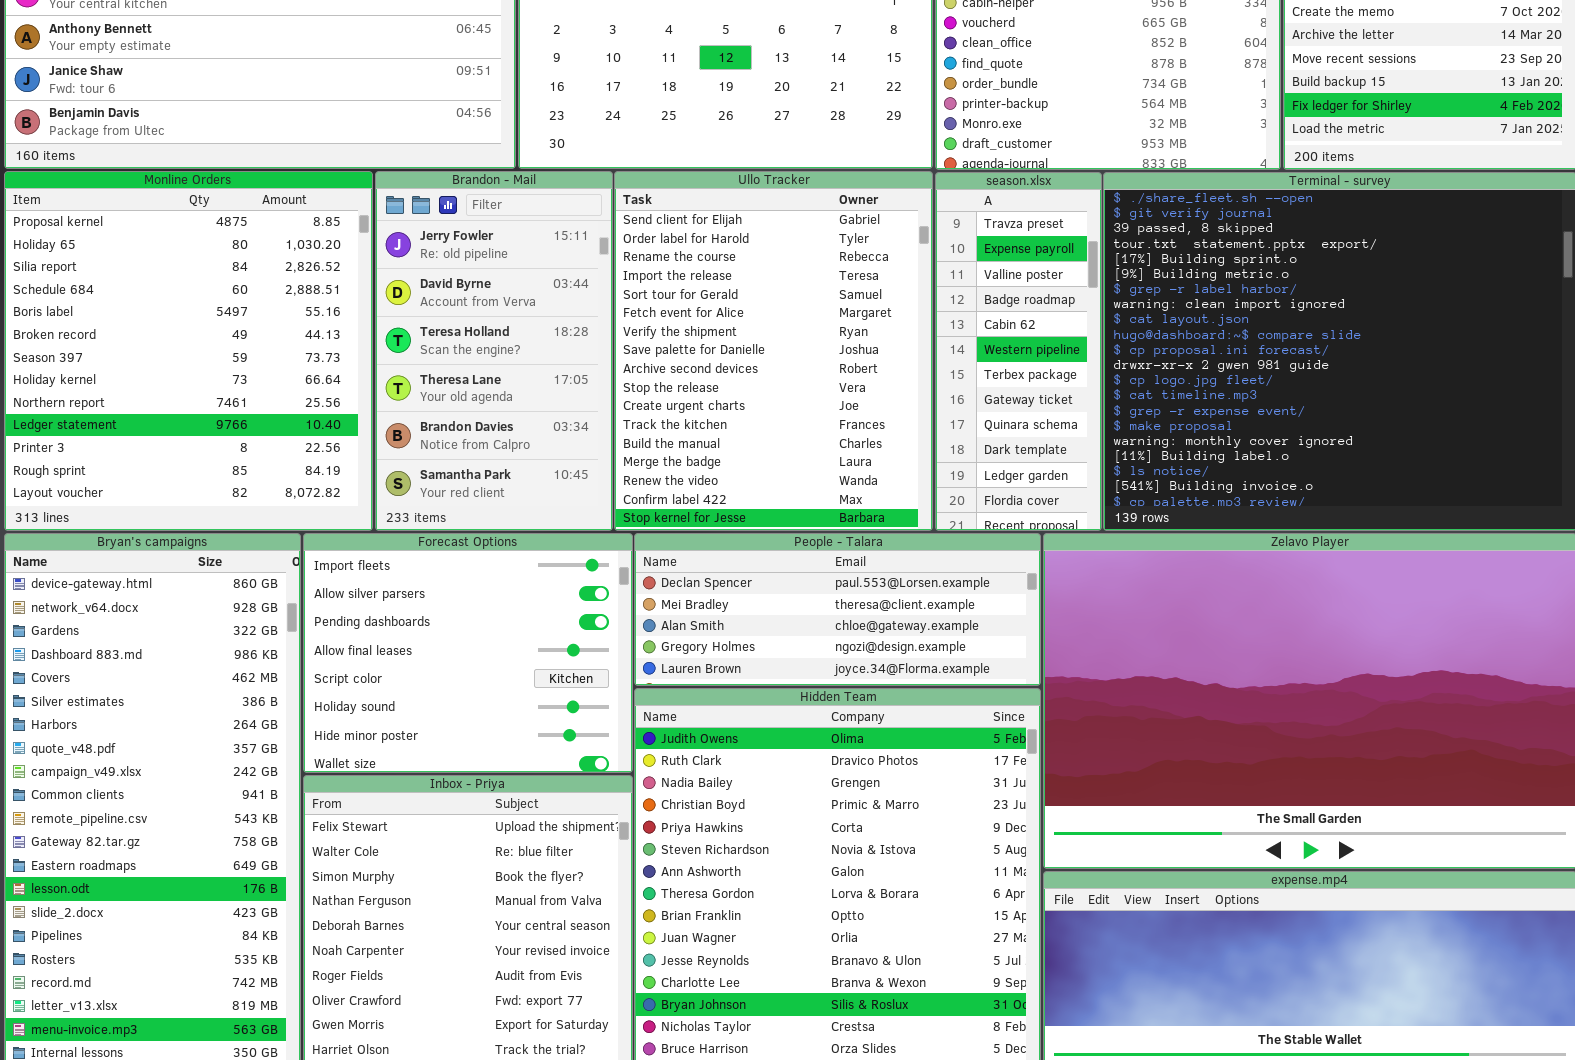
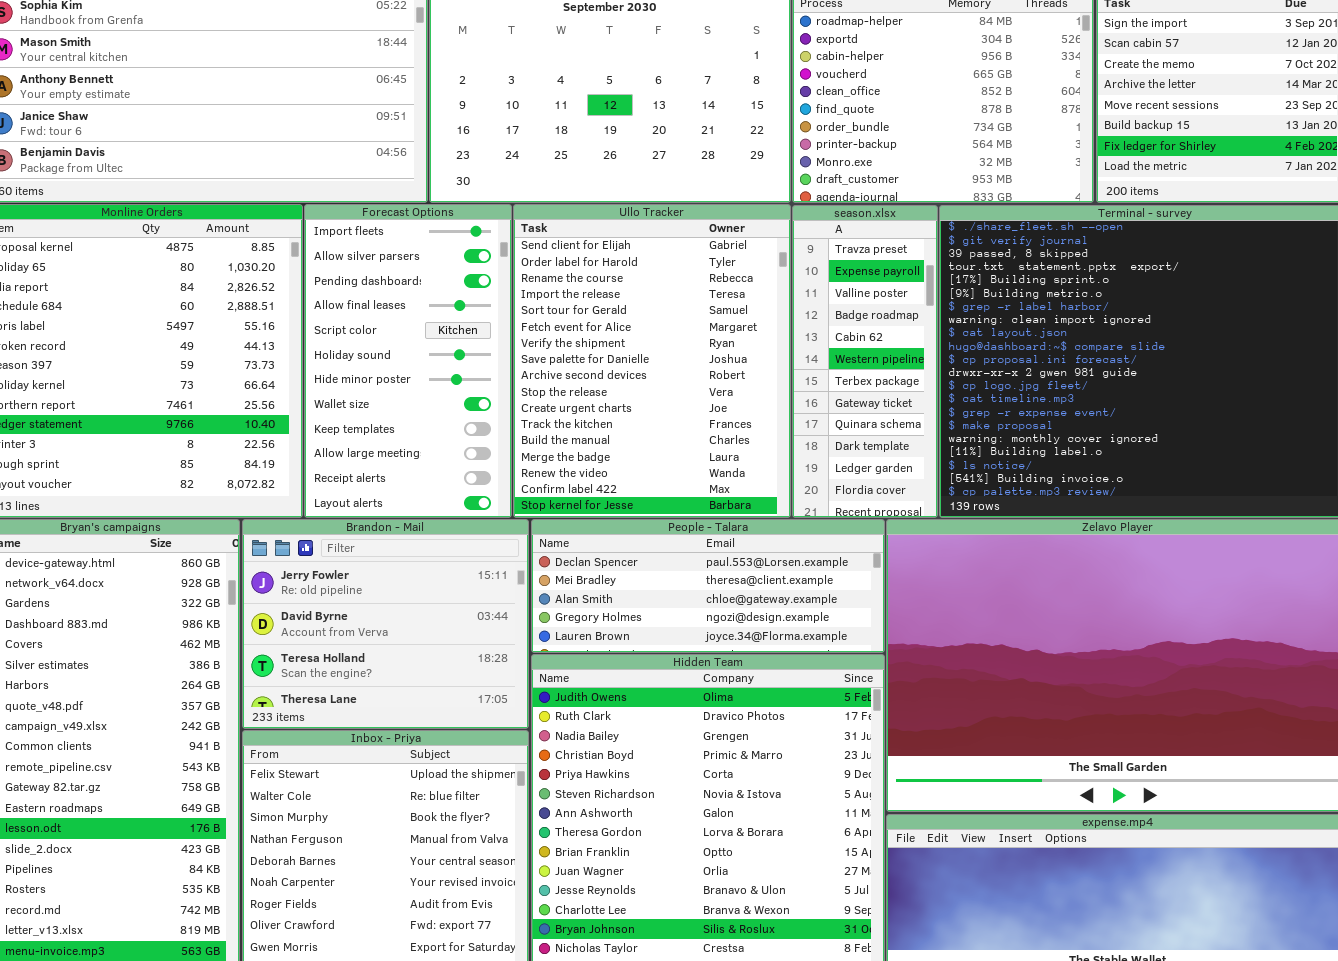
Brandon - Mail: [375,171,613,531] -> [242,519,529,729], moved, resized
Forecast Options: [303,533,633,773] -> [304,204,512,518], moved, resized

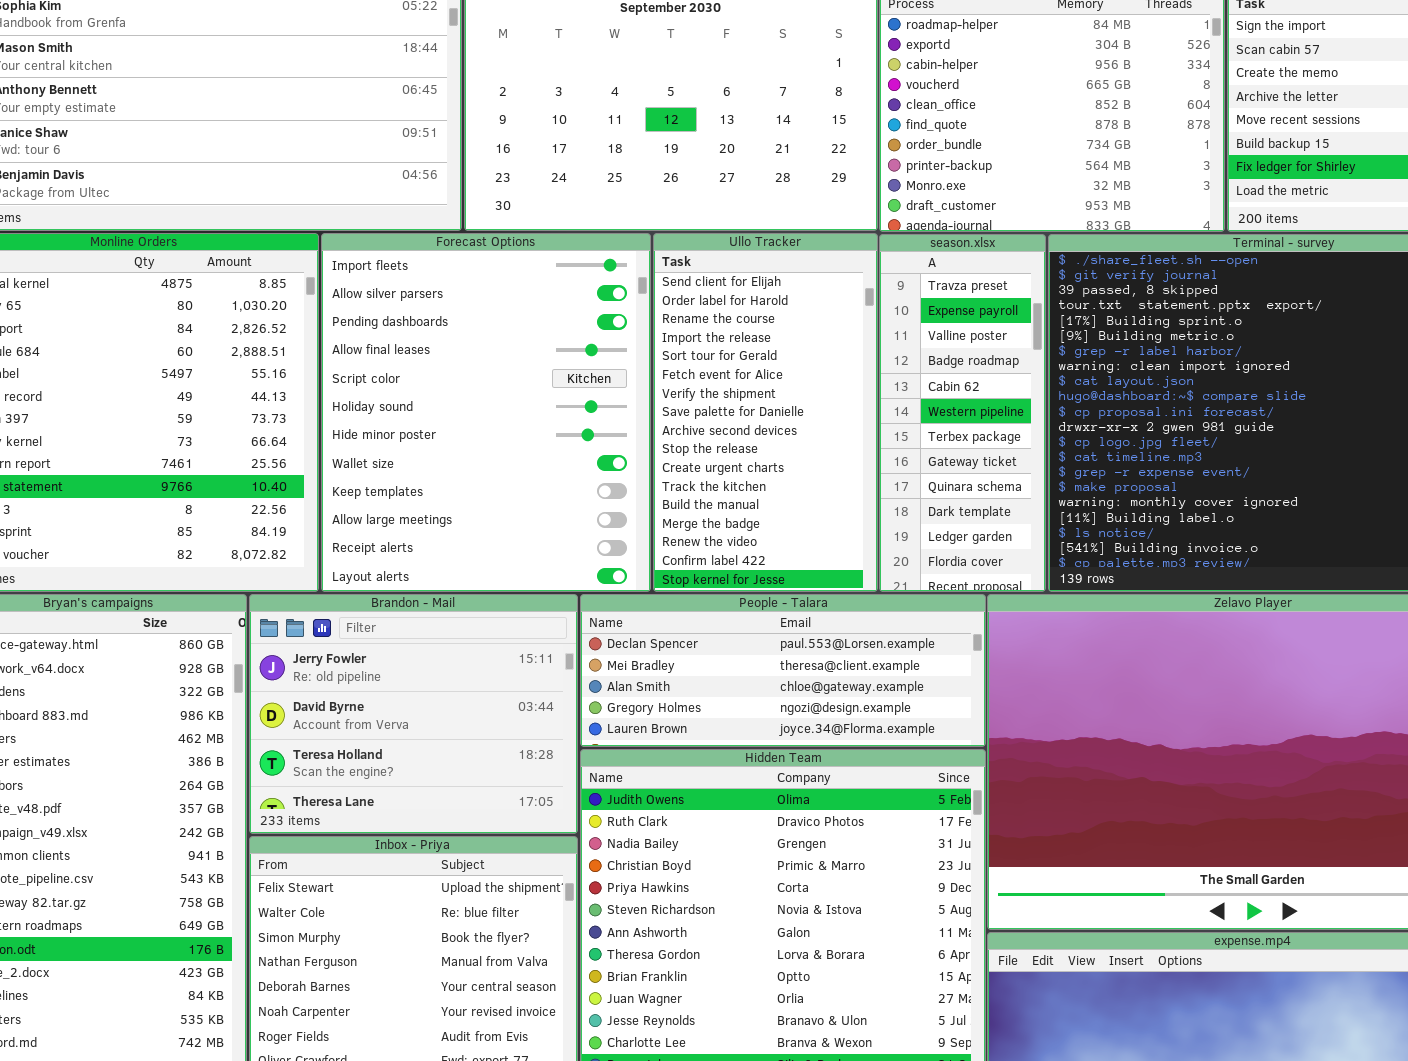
Forecast Options: [304,204,512,518] -> [321,233,651,592], resized
Ullo Tracker: [513,204,791,518] -> [653,233,878,592], resized

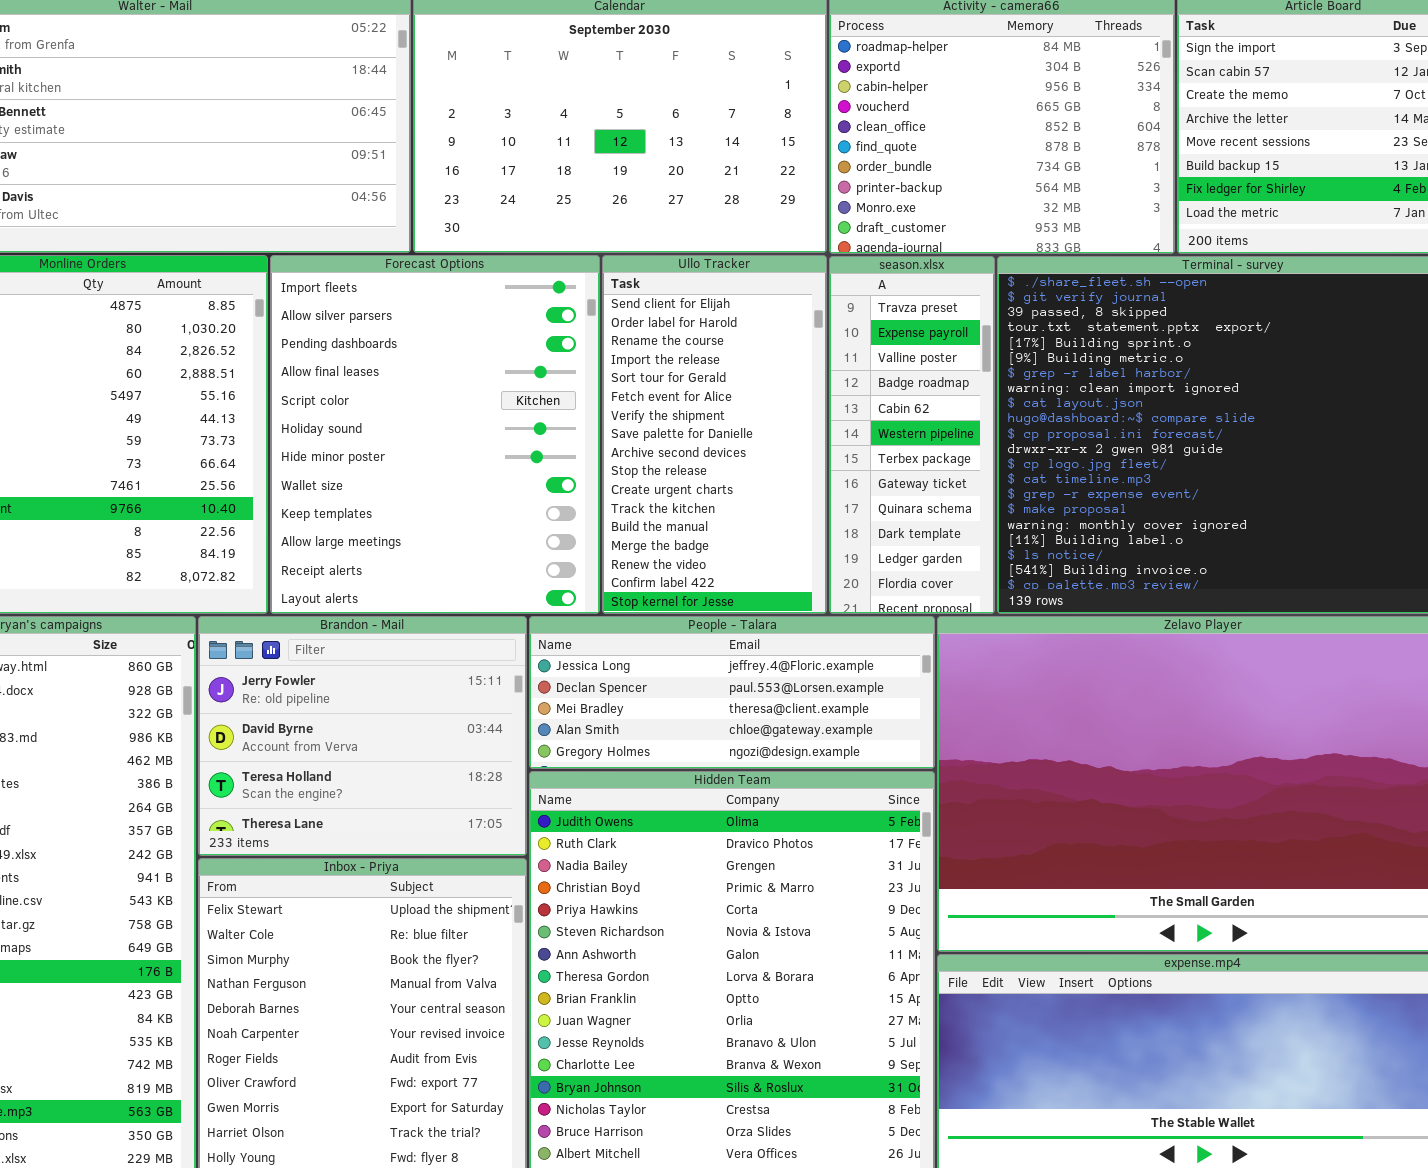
People - Talara: [580,594,986,747] -> [529,616,935,769], scrolled up 1 row

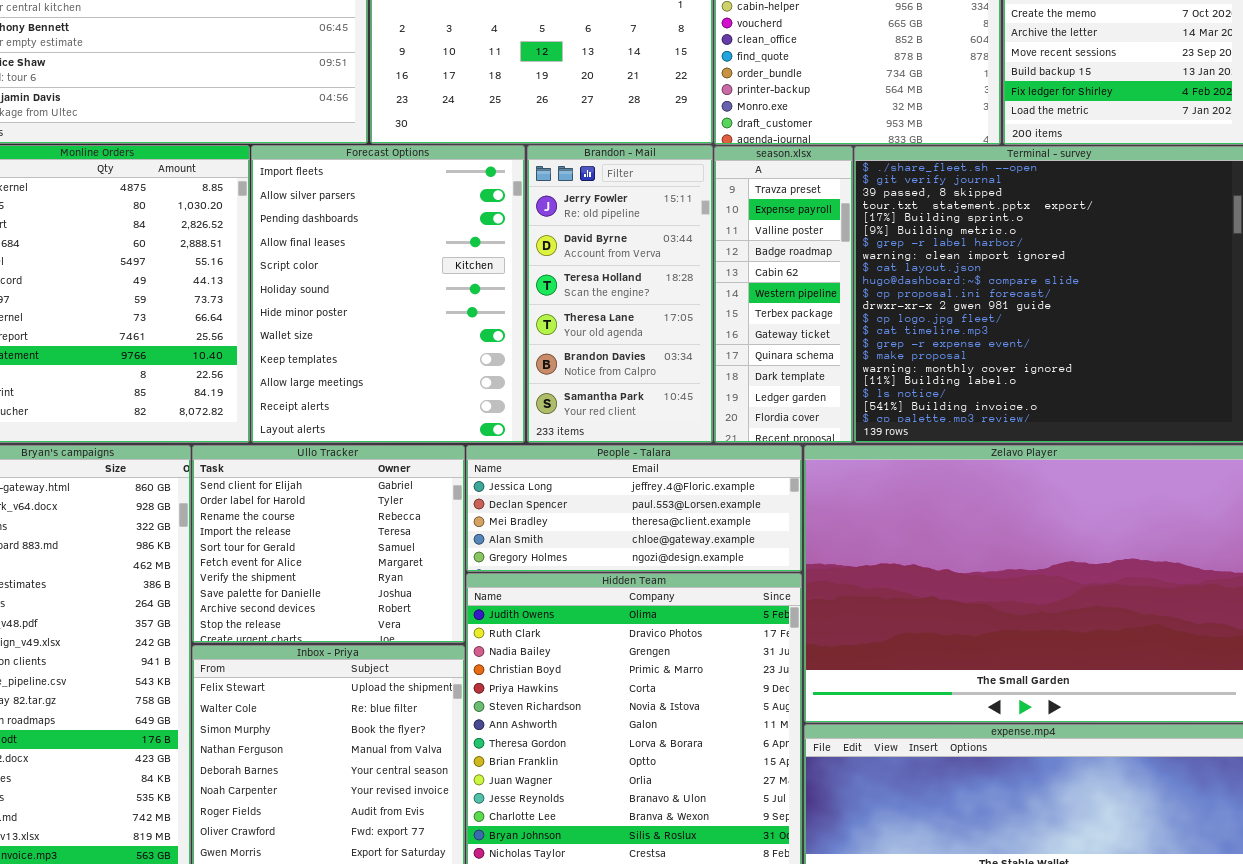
Ullo Tracker: [602,255,827,614] -> [192,445,465,643], moved, resized
Brandon - Mail: [198,616,527,856] -> [527,145,713,443], moved, resized

